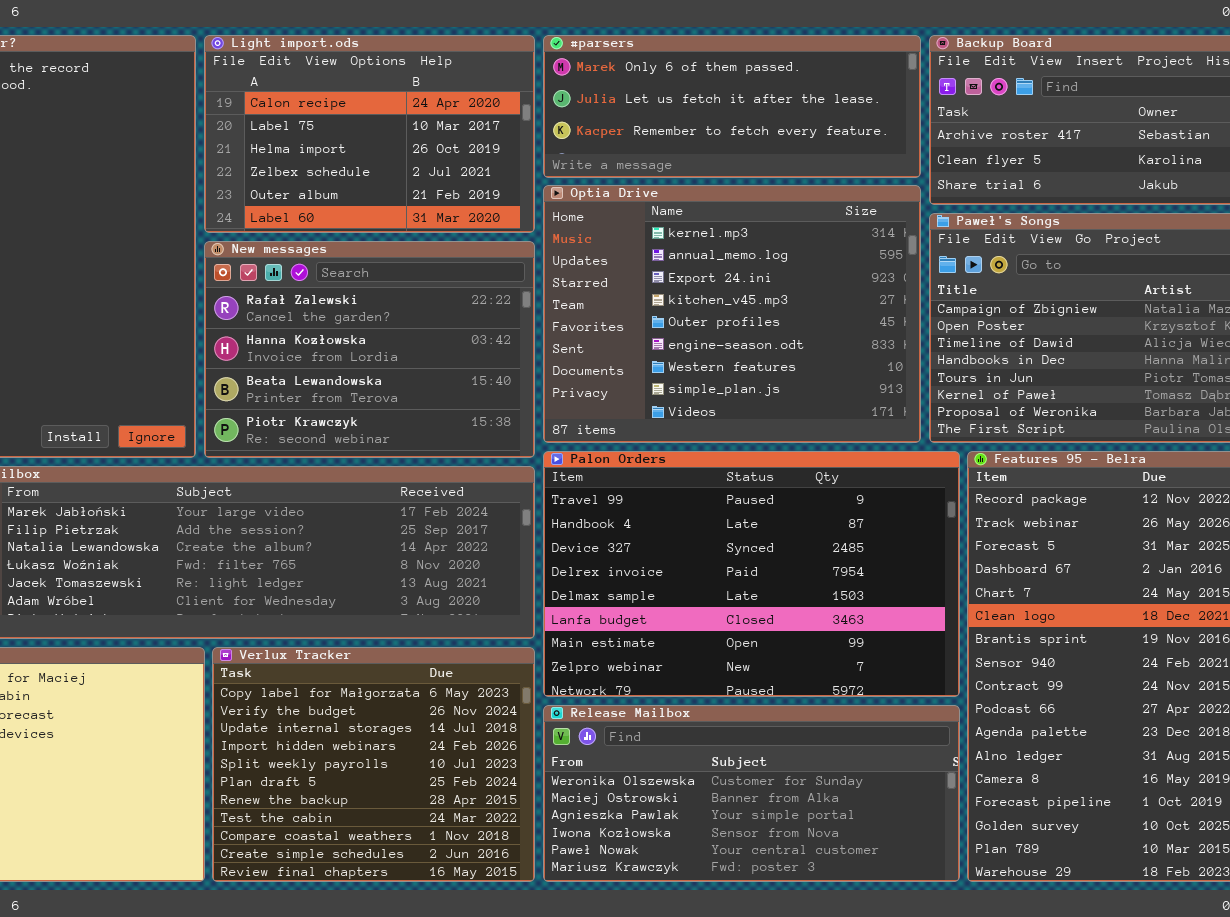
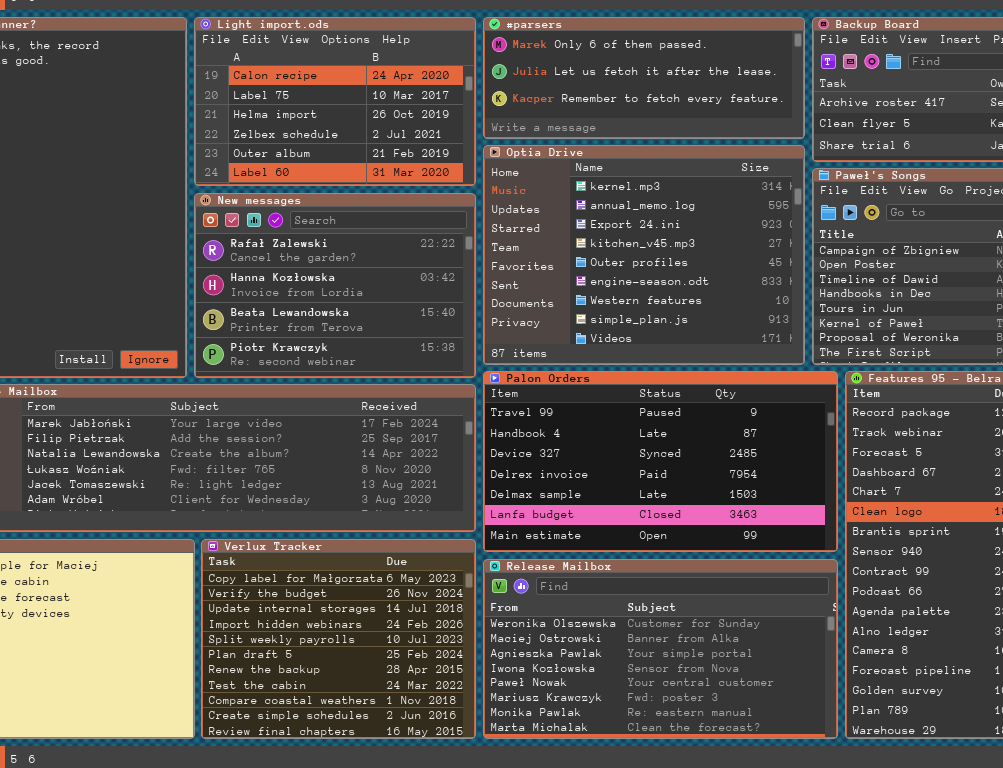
Palon Orders: [543,451,960,697] -> [483,371,838,552], resized
Release Mailbox: [543,705,960,882] -> [483,559,838,739], resized

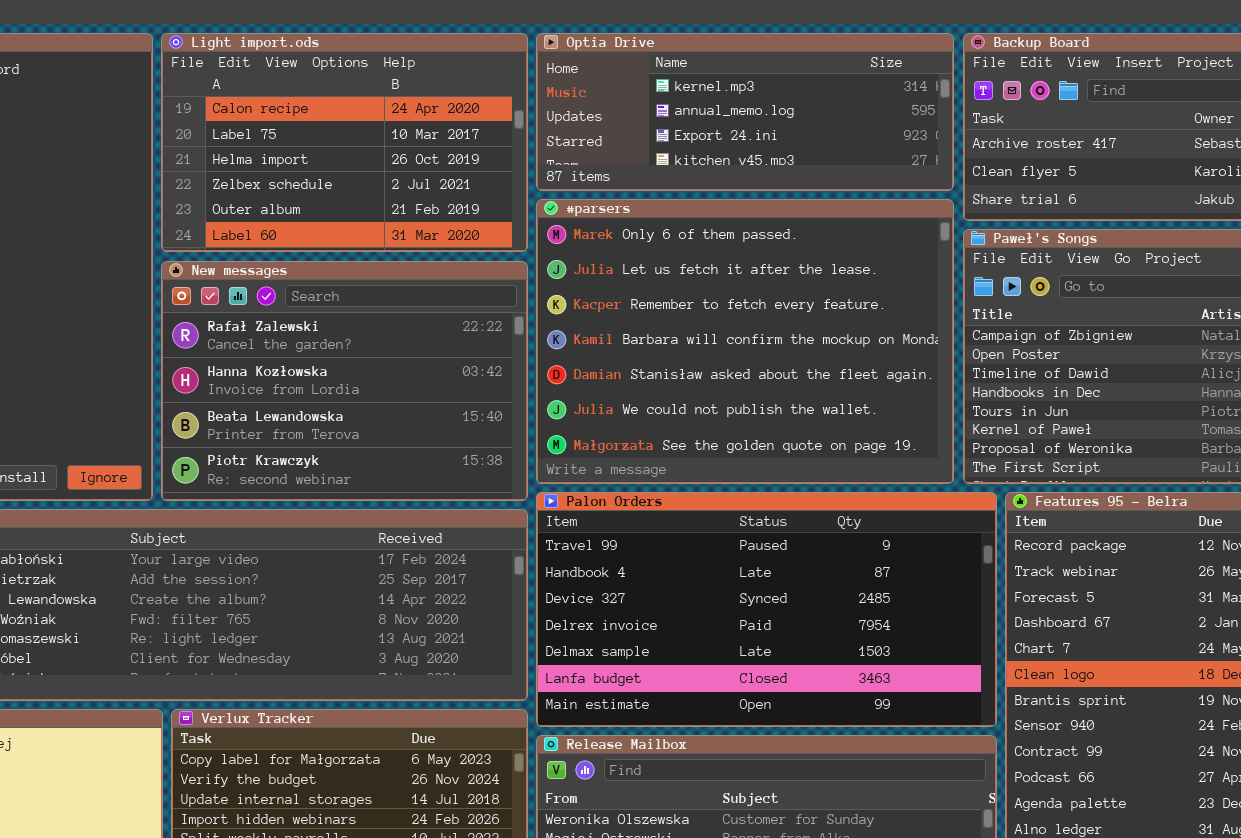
#parsers: [483,17,805,139] -> [536,199,954,484], moved, resized
Optia Drive: [483,145,805,365] -> [536,33,954,191], moved, resized

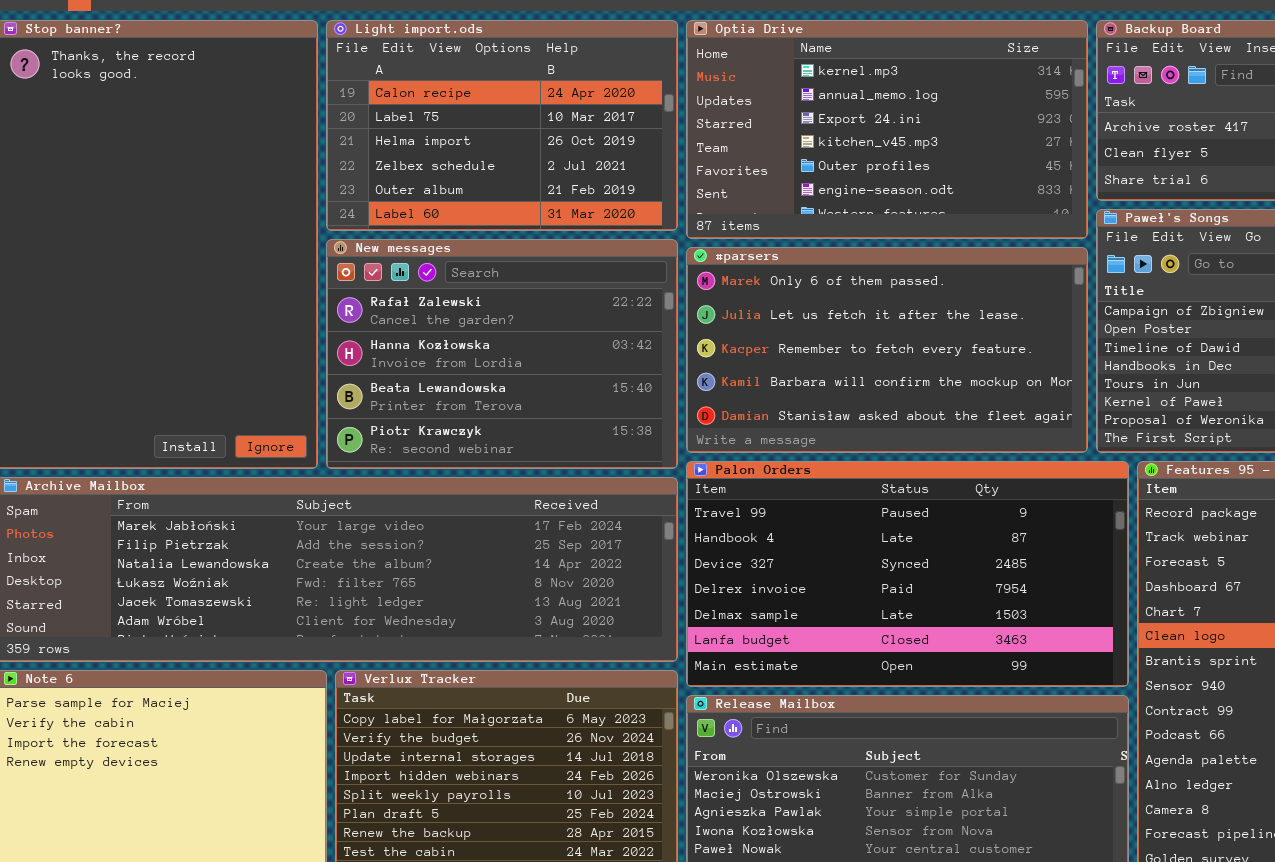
Optia Drive: [536,33,954,191] -> [686,20,1088,239], resized
#parsers: [536,199,954,484] -> [686,247,1088,453], resized

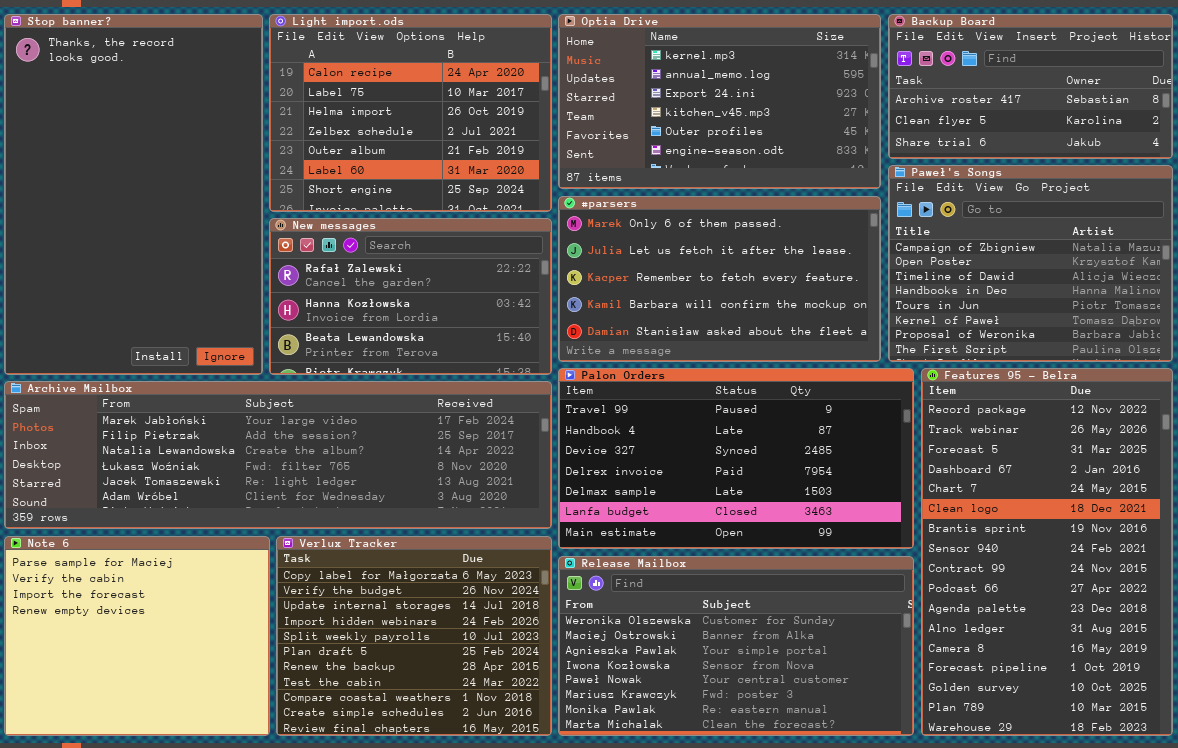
Light import.ods: [326,20,678,231] -> [269,14,552,212], resized
New messages: [326,239,678,469] -> [269,218,552,375], resized

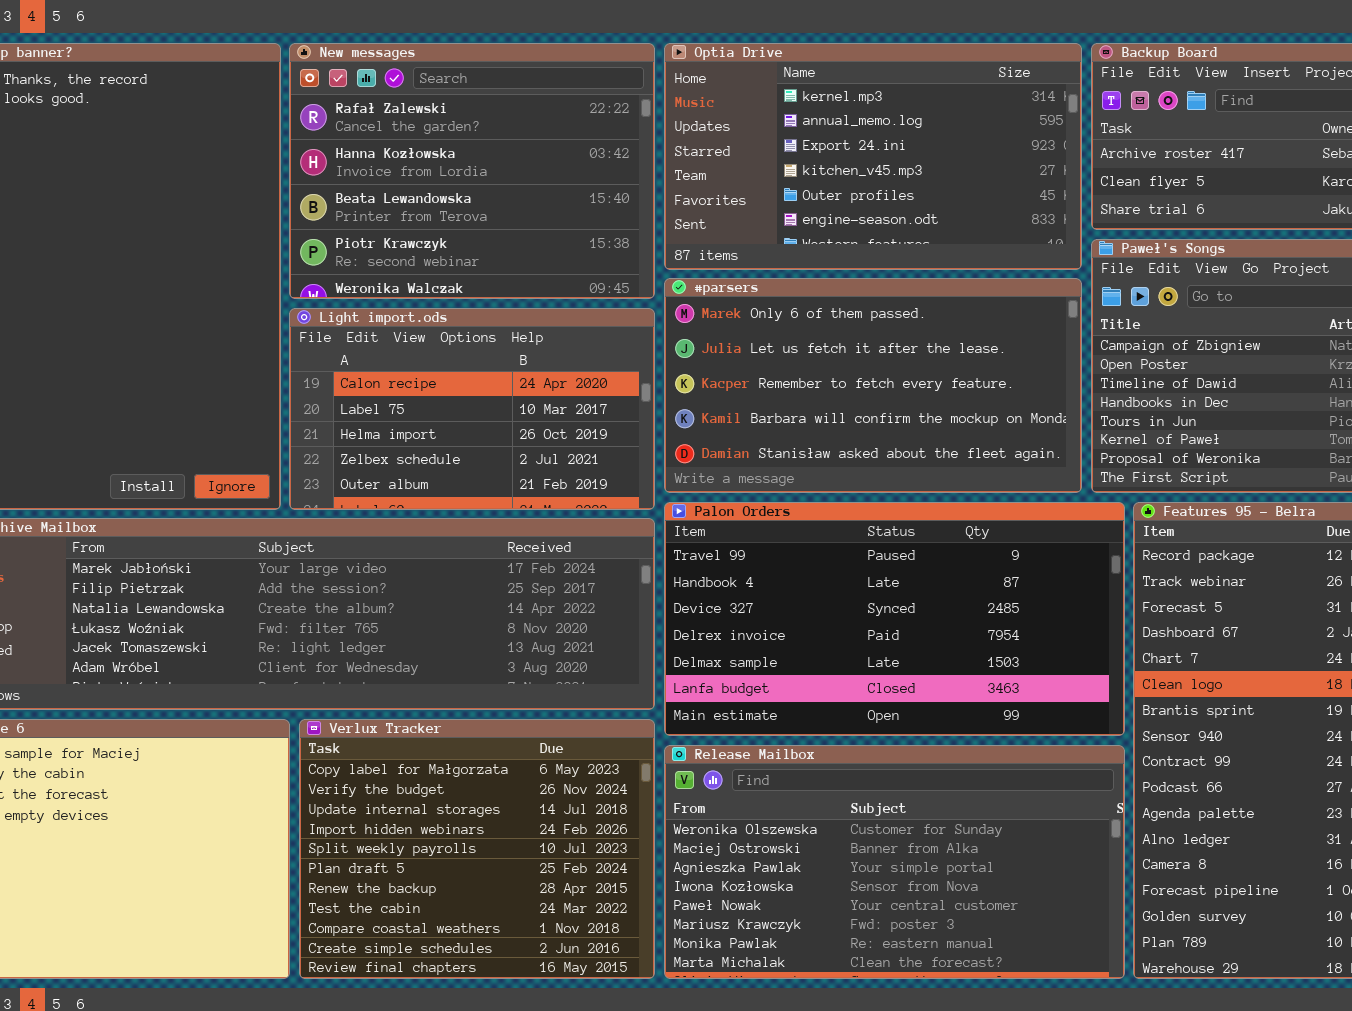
Light import.ods: [269,14,552,212] -> [289,308,655,510], moved, resized
New messages: [269,218,552,375] -> [289,43,655,299], moved, resized

